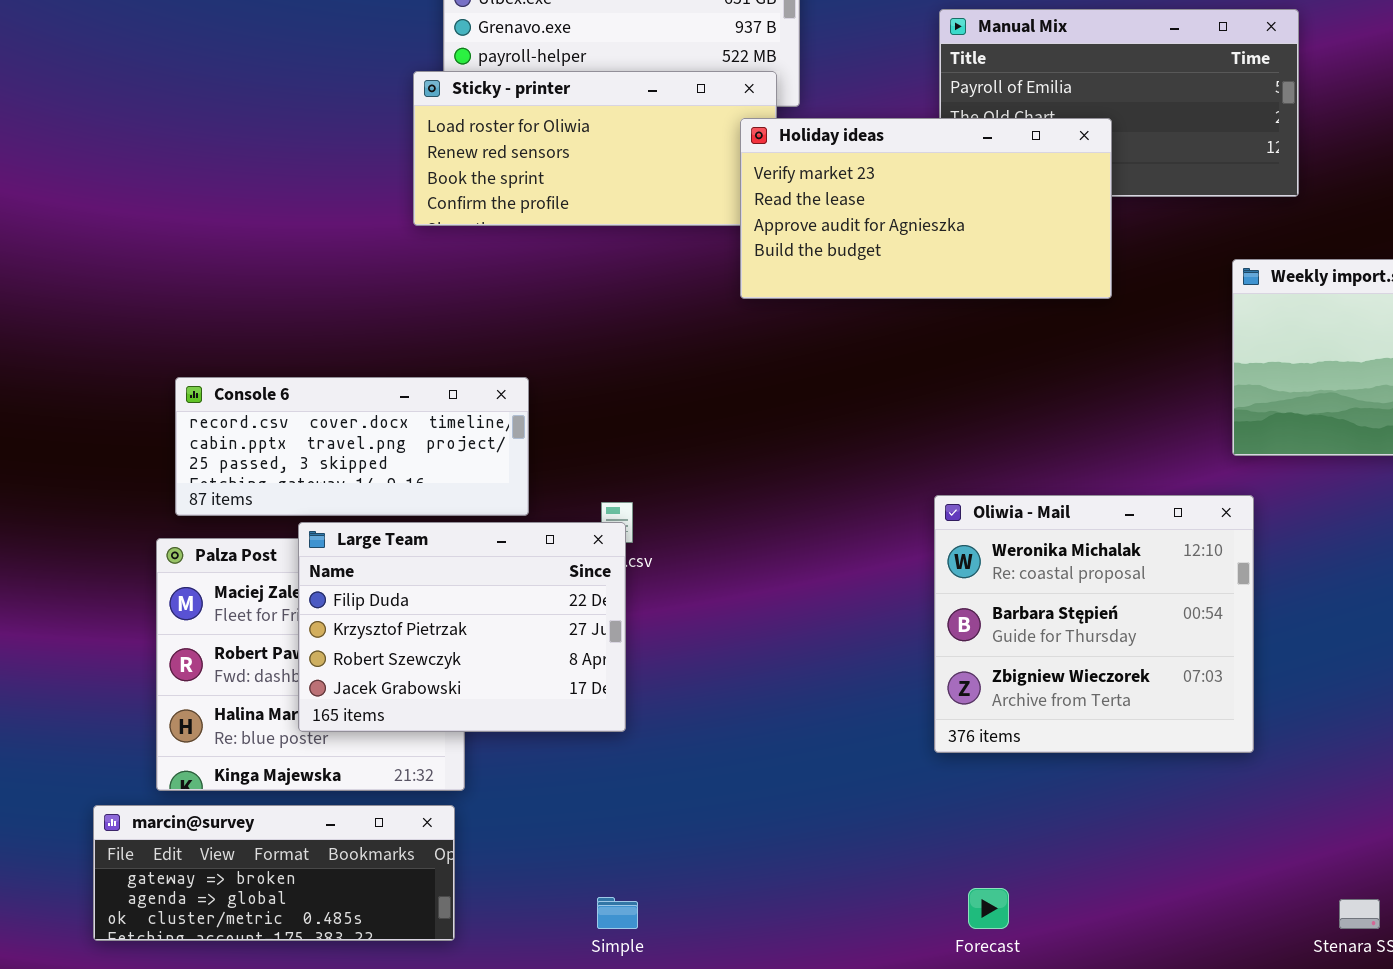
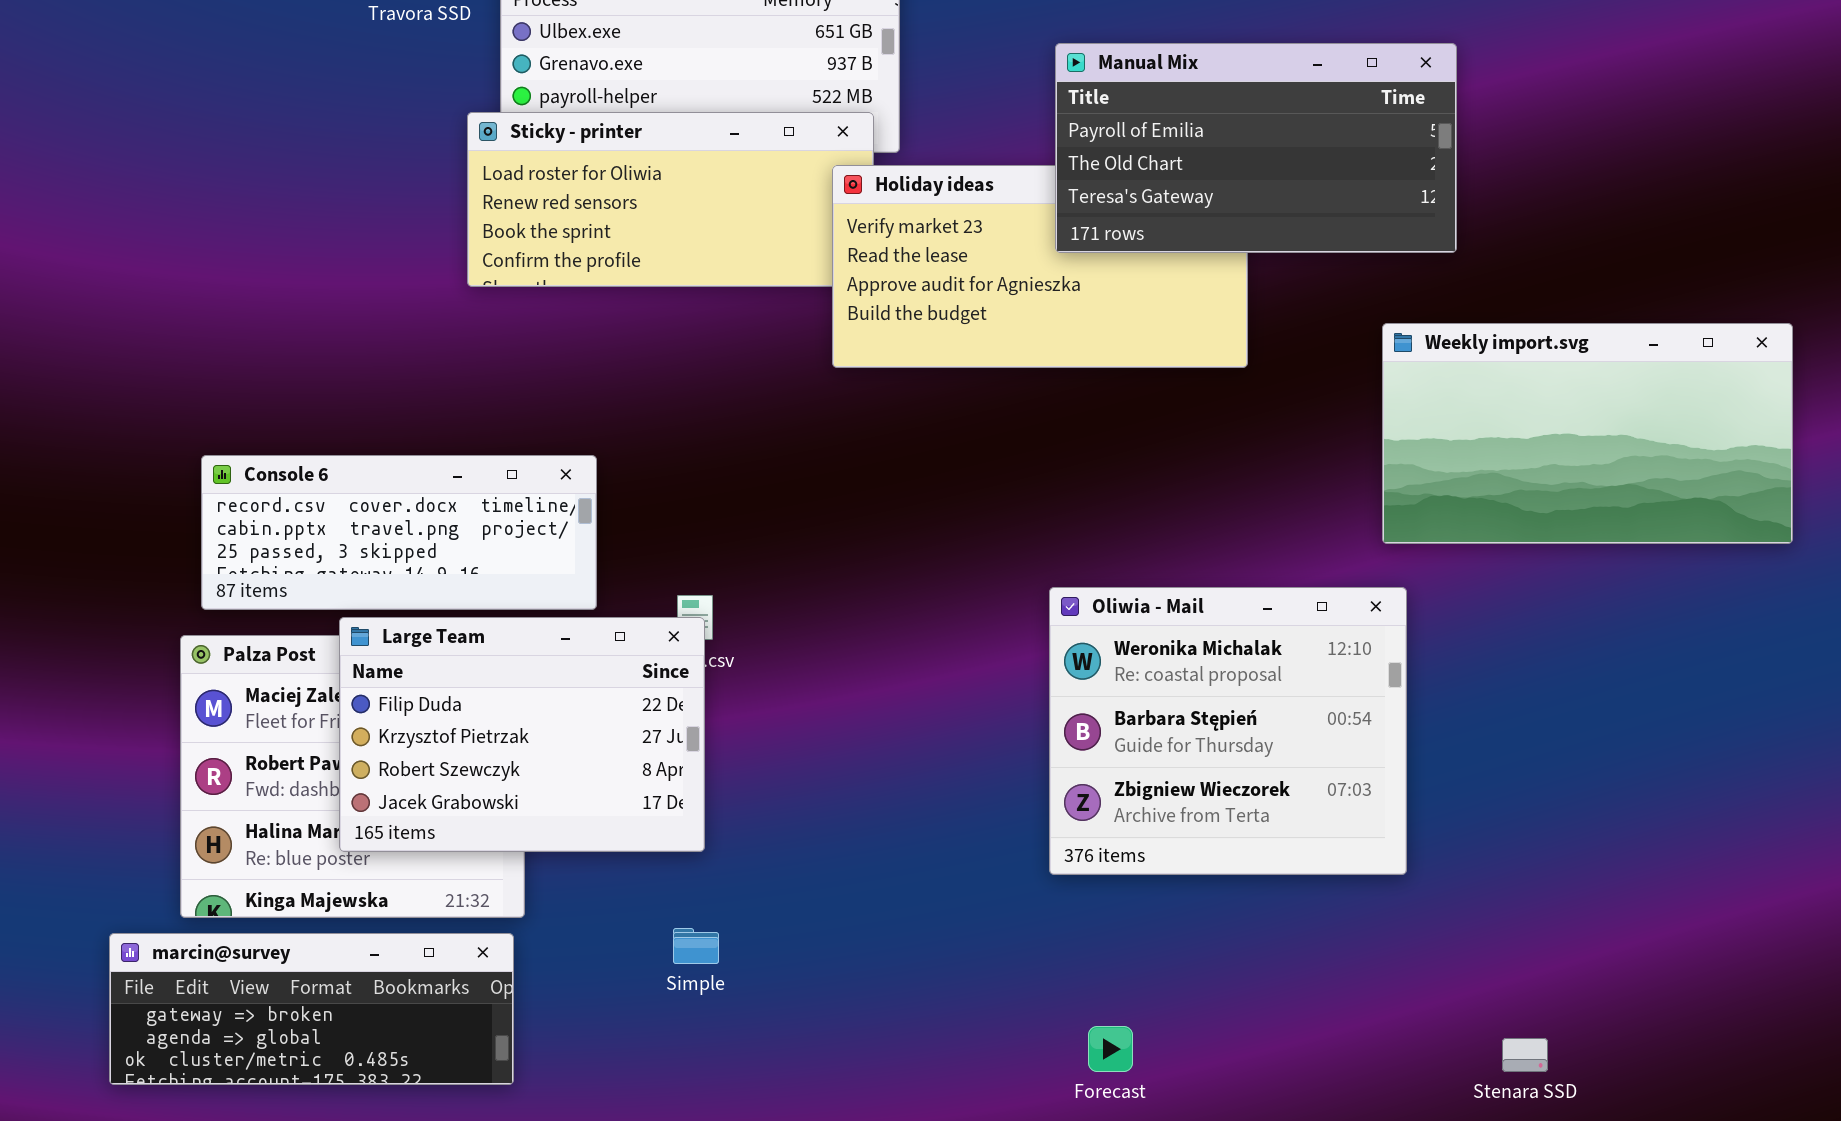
Manual Mix: [939,9,1299,197] -> [1055,43,1457,253], raised
Simple: [597,897,638,929] -> [673,928,719,964], moved

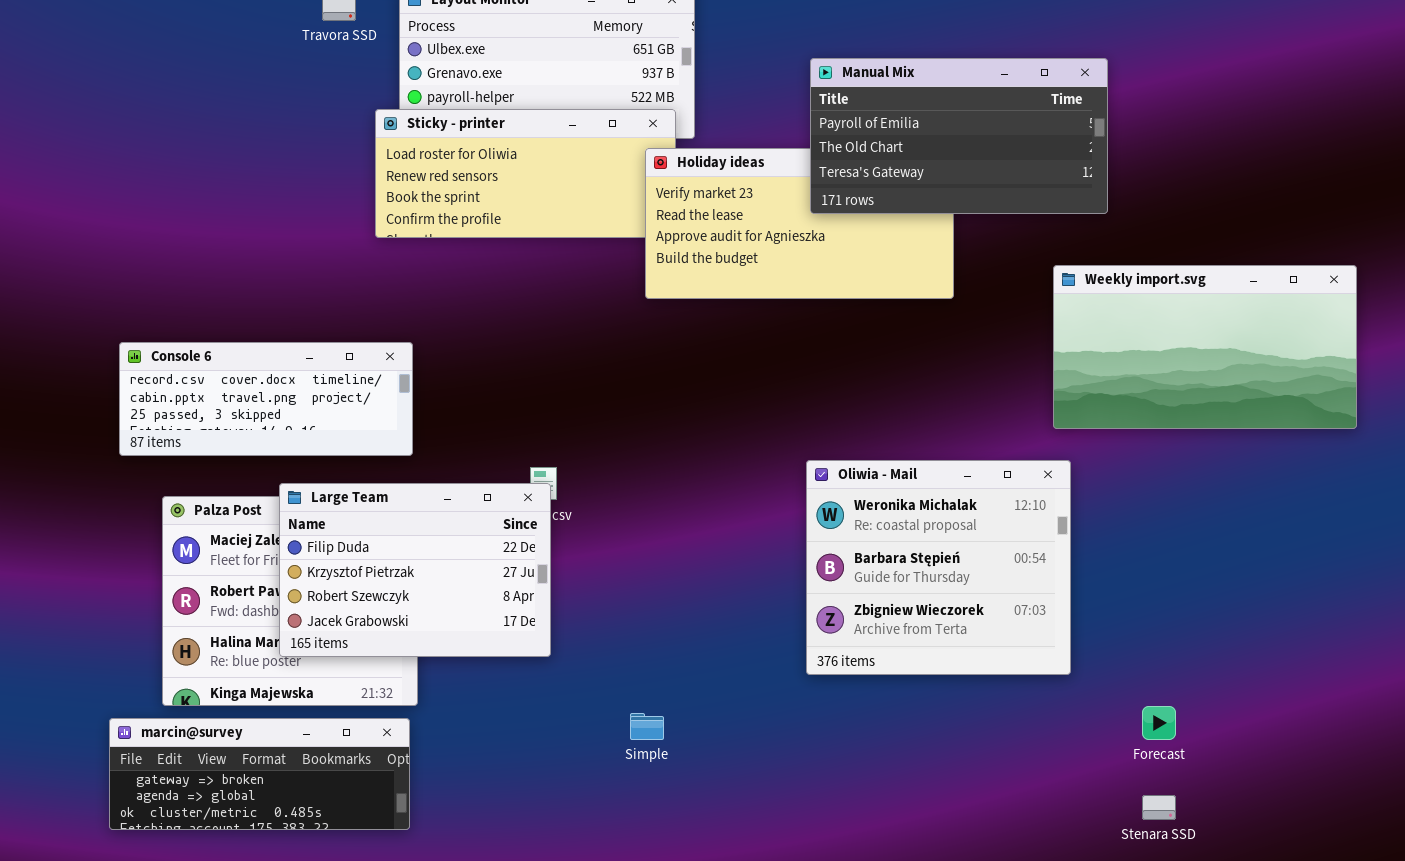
Console 6: [201,455,597,610] -> [119,342,413,456], moved
Simple: [673,928,719,964] -> [630,713,664,740], moved
Forecast: [1088,1026,1133,1072] -> [1142,706,1176,740], moved

